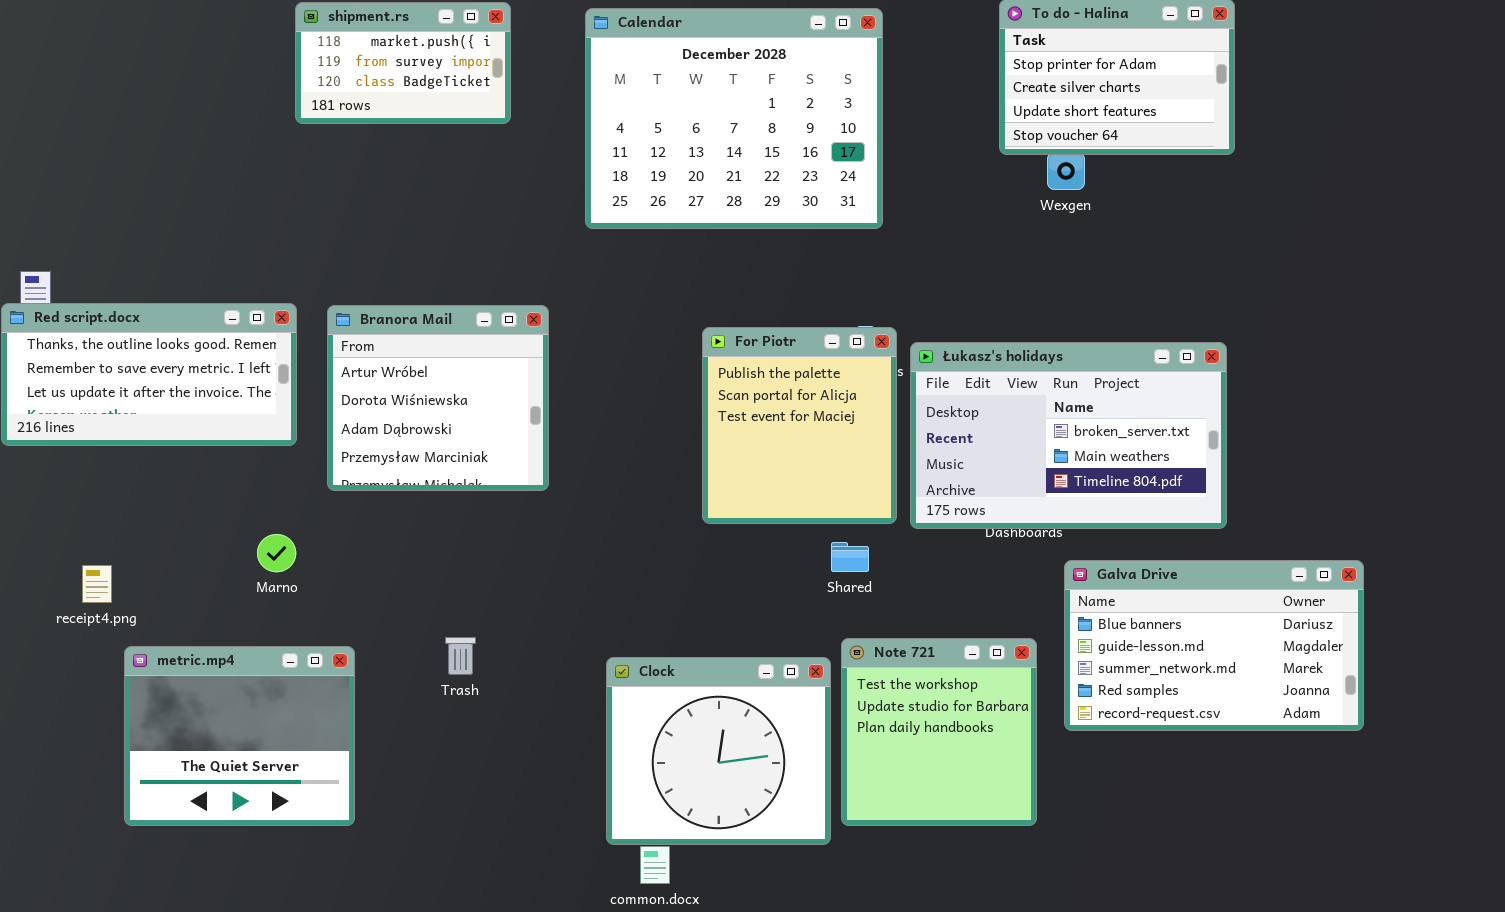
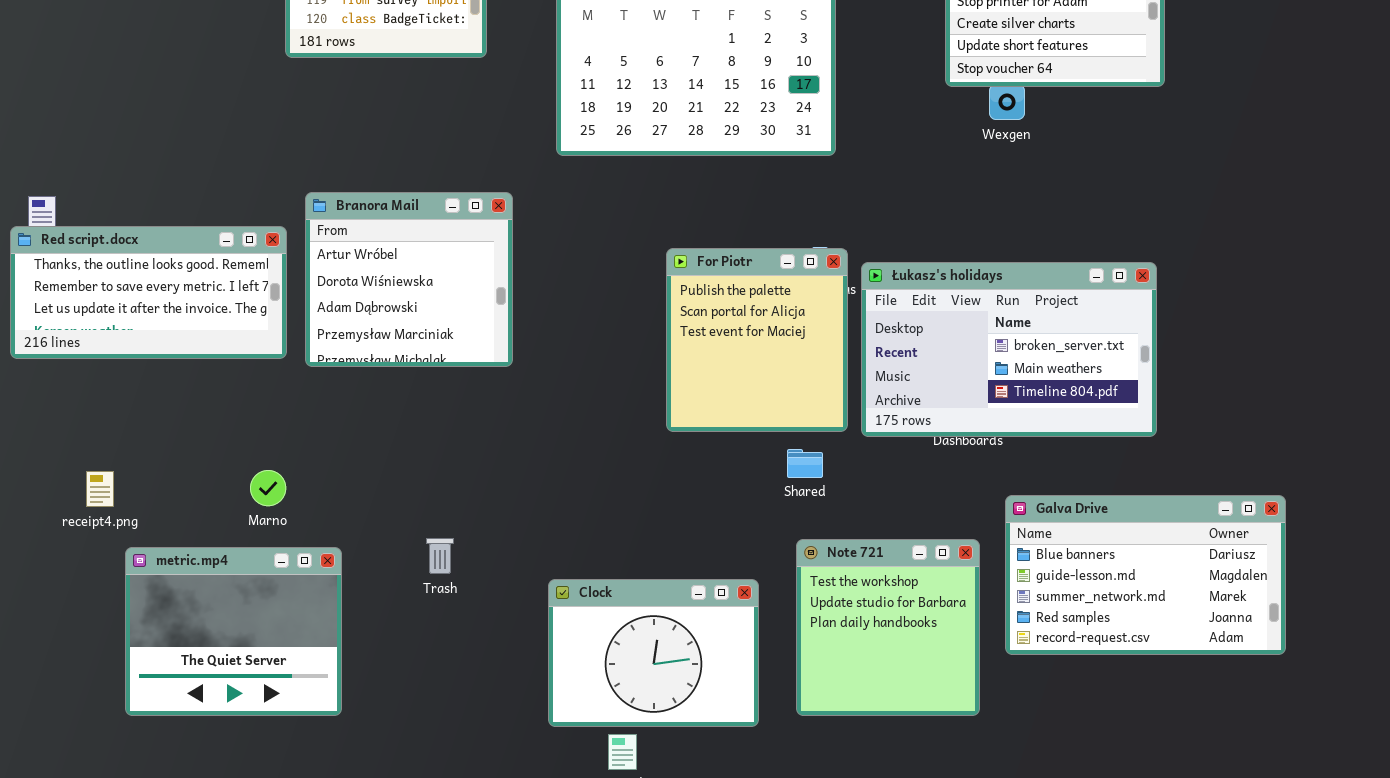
Branora Mail: [327,305,549,491] -> [305,192,513,367], moved
Marno: [257,534,296,572] -> [250,470,286,506], moved
Galva Drive: [1064,560,1364,731] -> [1005,495,1286,655], moved
Clock: [606,657,831,845] -> [548,579,759,727], moved, resized

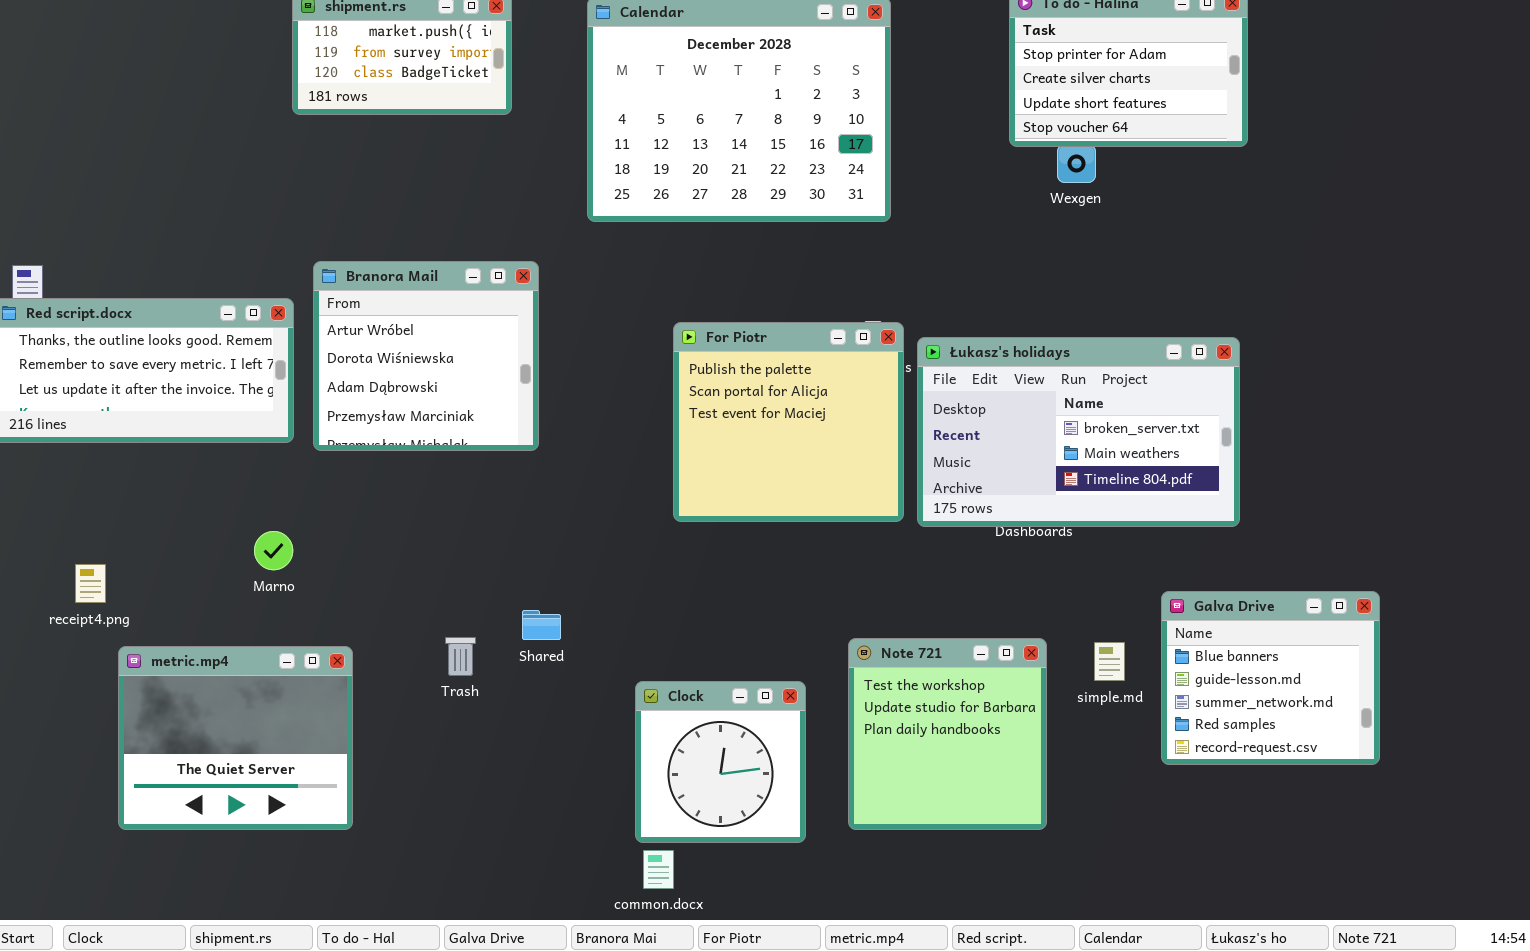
For Piotr: [666,248,848,432] -> [673,322,904,522], resized
Shared: [787,449,823,478] -> [522,610,561,640], moved
Marno: [250,470,286,506] -> [254,531,293,570], moved
Galva Drive: [1005,495,1286,655] -> [1161,591,1380,765], resized
Clock: [548,579,759,727] -> [635,681,806,843], resized

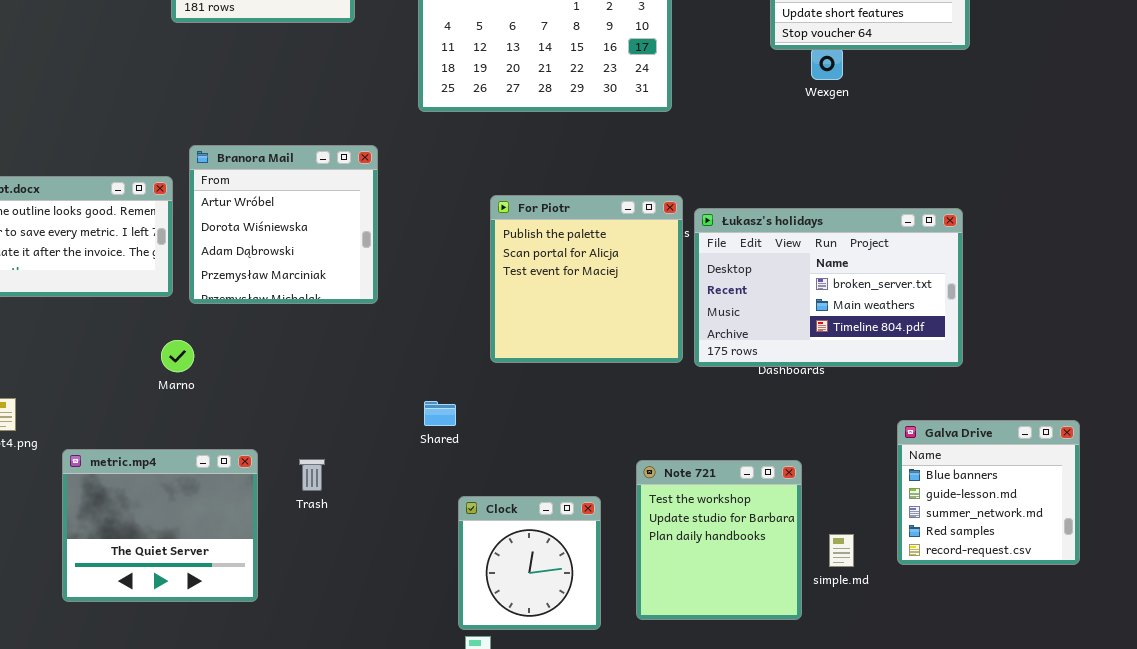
Marno: [254,531,293,570] -> [161,340,194,372], moved
Shared: [522,610,561,640] -> [424,401,456,426], moved
simple.md: [1094,642,1125,681] -> [829,534,854,567], moved
metric.mp4: [118,646,353,830] -> [62,449,258,602], moved

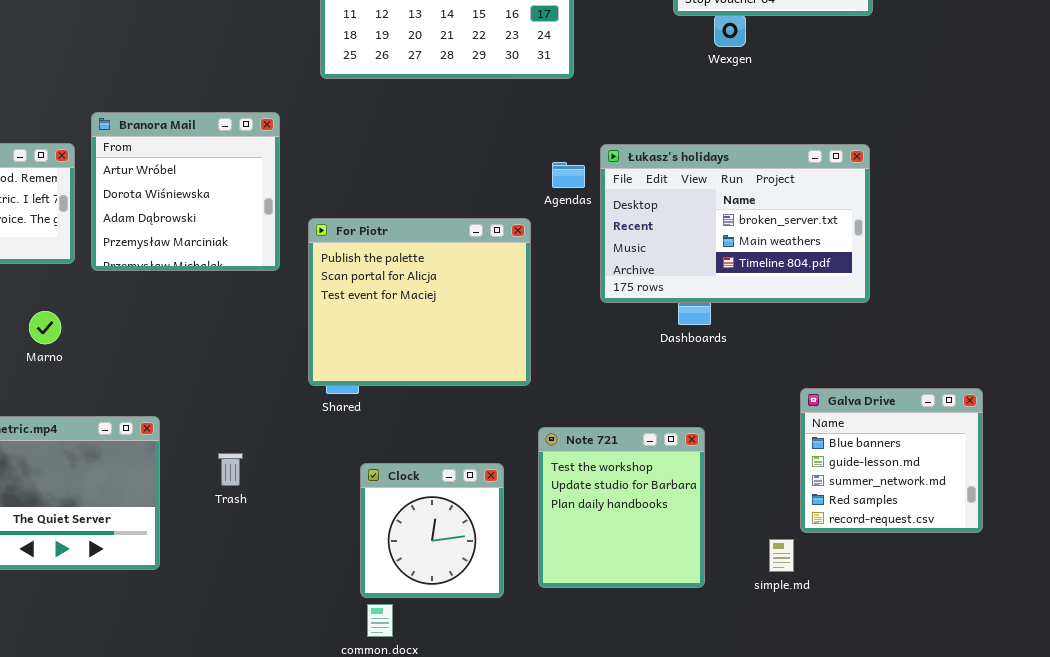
For Piotr: [490,195,683,363] -> [308,218,531,386], moved, resized
Łukasz's holidays: [694,208,963,367] -> [600,144,870,303], moved
Marno: [161,340,194,372] -> [29,311,61,344], moved
Trash: [299,459,325,491] -> [218,453,243,486], moved
simple.md: [829,534,854,567] -> [769,539,794,572], moved

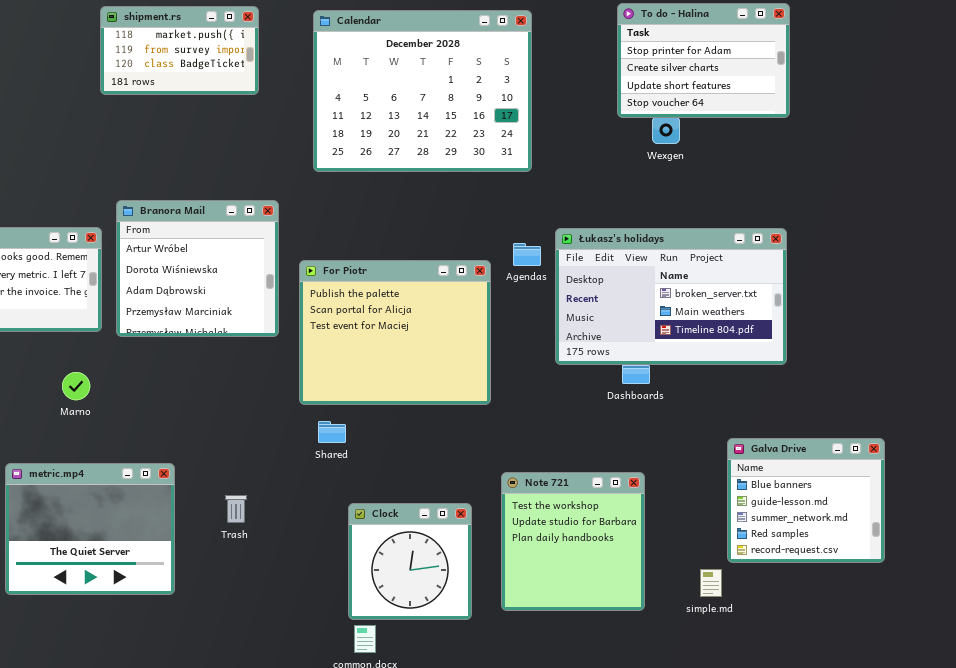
For Piotr: [308,218,531,386] -> [299,260,491,405], moved

